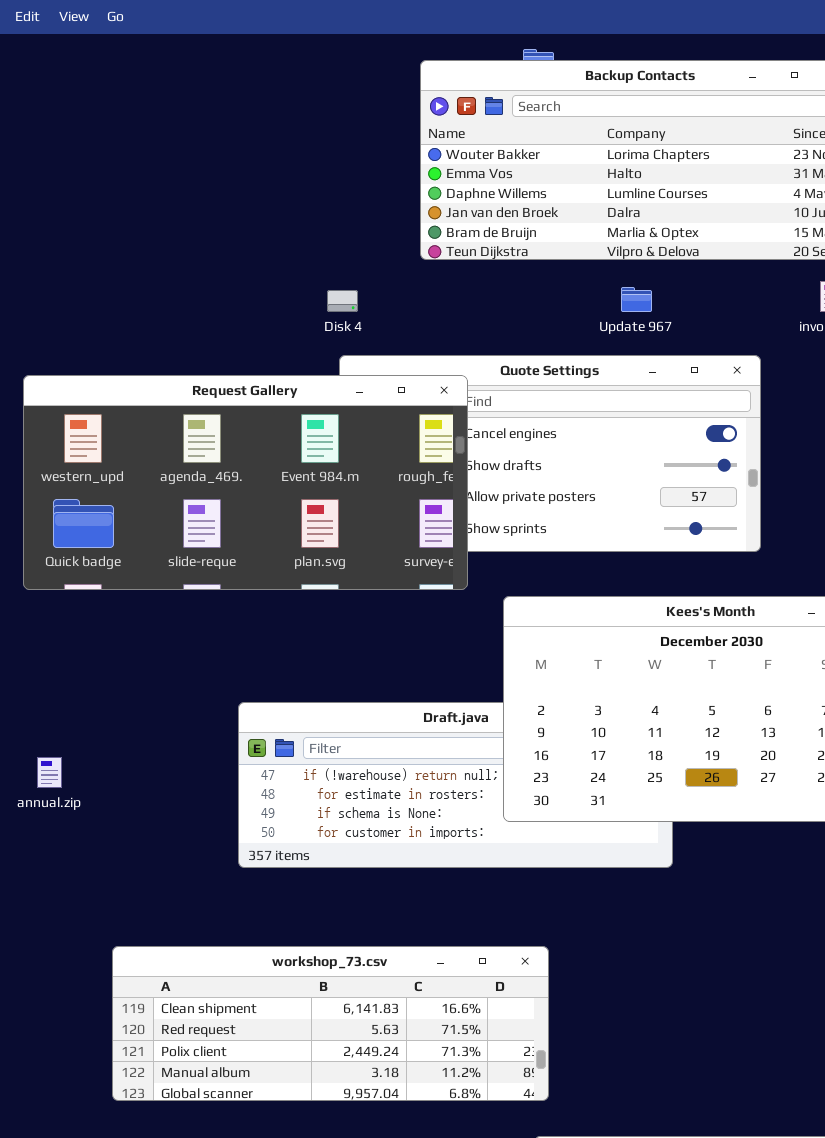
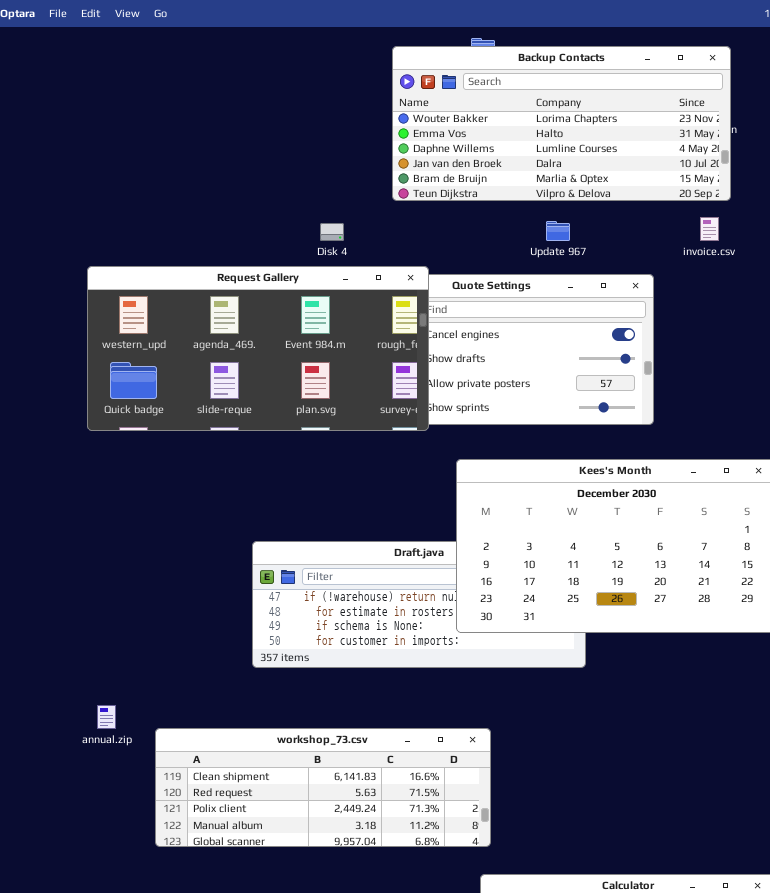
Request Gallery: [23,375,468,590] -> [87,266,429,431], moved
annual.zip: [37,757,62,788] -> [97,705,116,729], moved

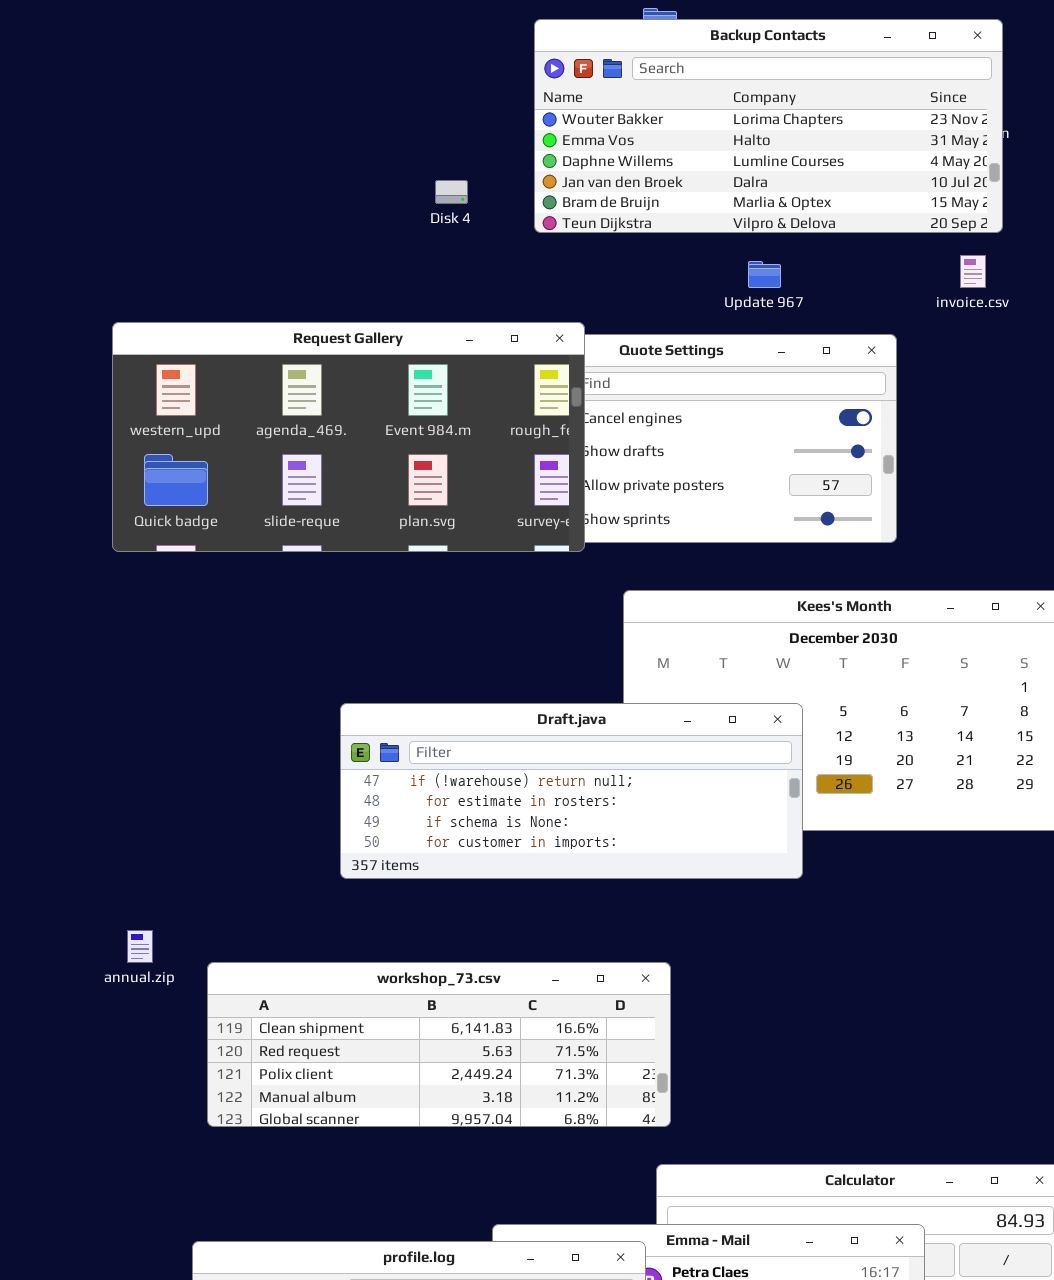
Disk 4: [320,223,344,241] -> [435,180,468,204], moved
Draft.java: [252,541,586,668] -> [340,703,803,879], raised

